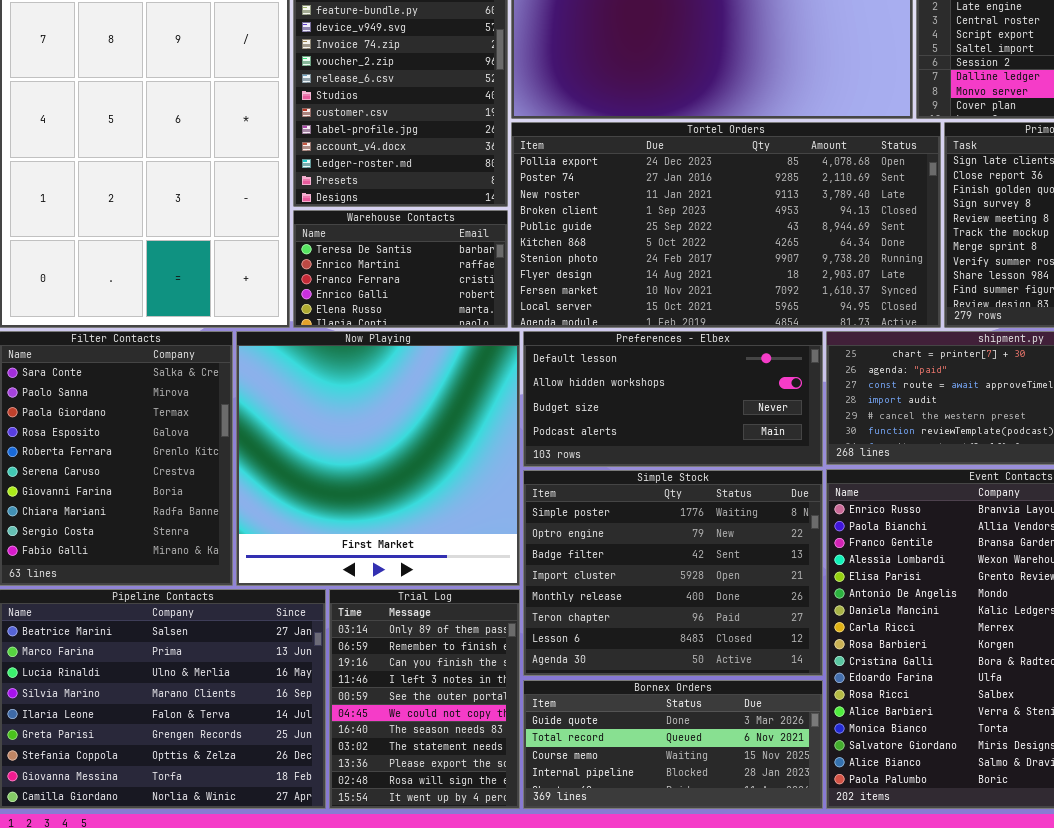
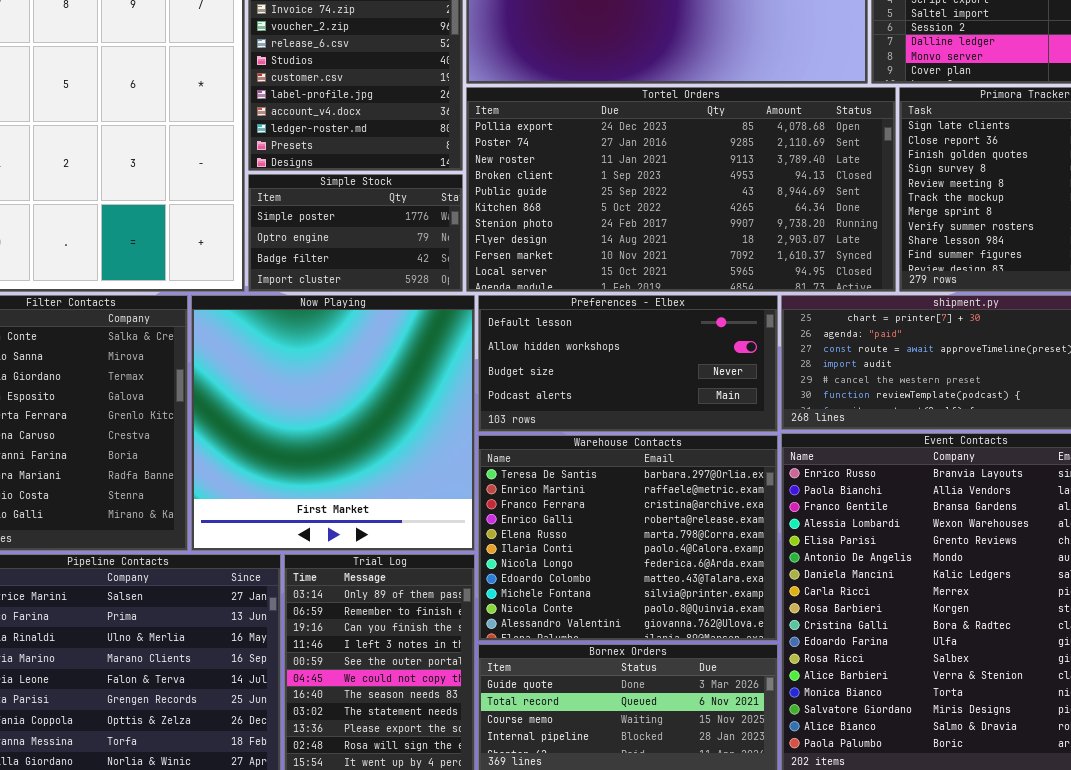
Warehouse Contacts: [293,210,508,328] -> [478,435,778,641], moved, resized
Simple Stock: [523,470,823,676] -> [248,174,463,292], moved, resized

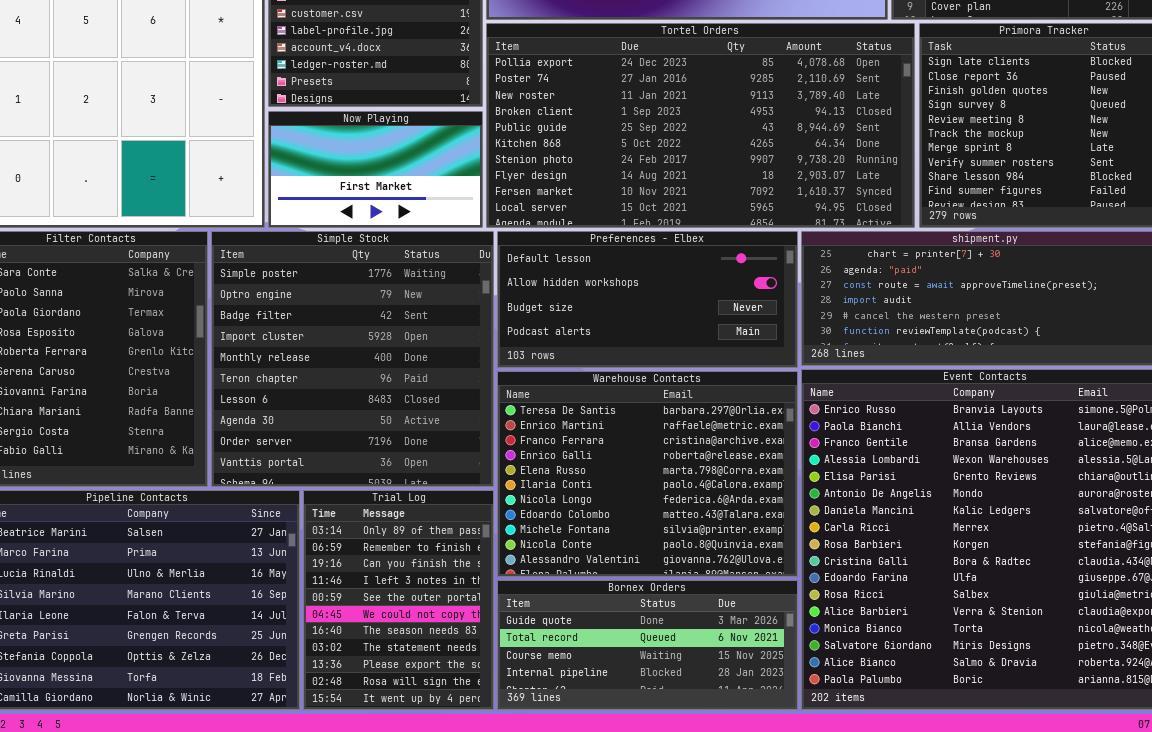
Simple Stock: [248,174,463,292] -> [211,231,494,487], moved, resized
Now Playing: [191,295,475,551] -> [268,111,483,228], moved, resized

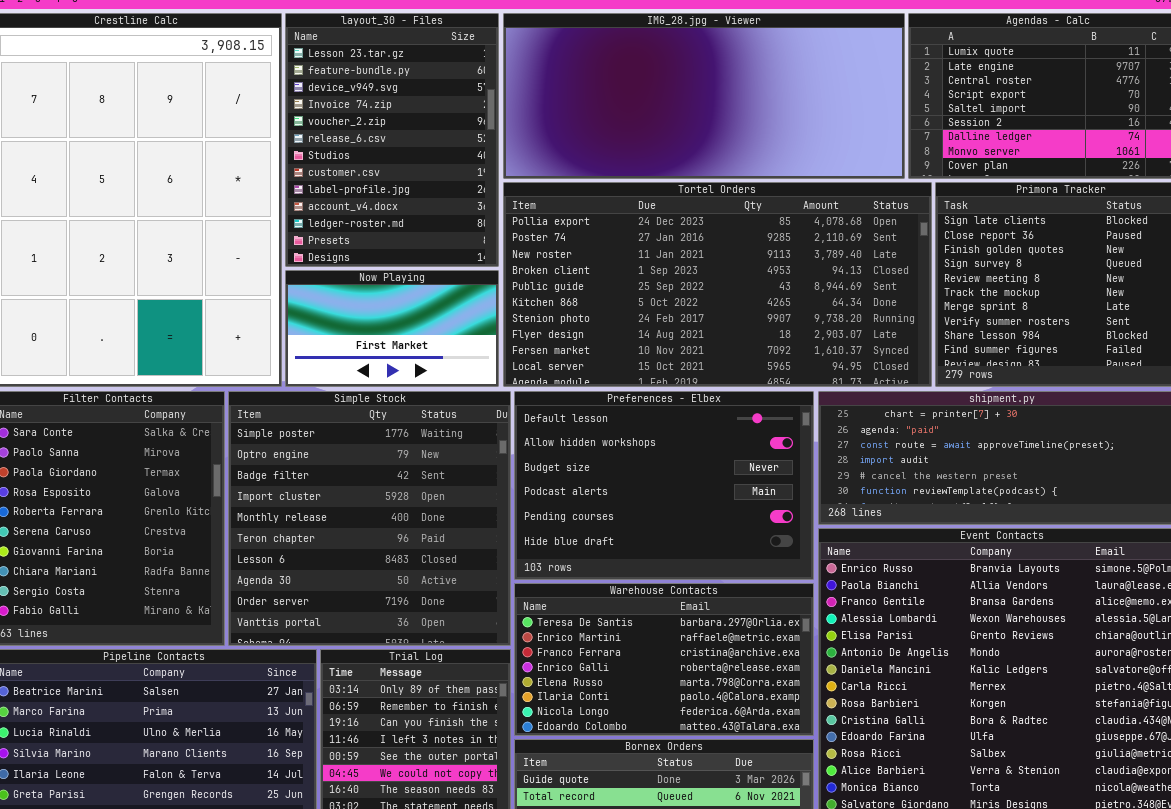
Preferences - Elbex: [497,231,798,368] -> [514,391,814,580], resized
Warehouse Contacts: [497,371,798,577] -> [514,583,814,736], resized

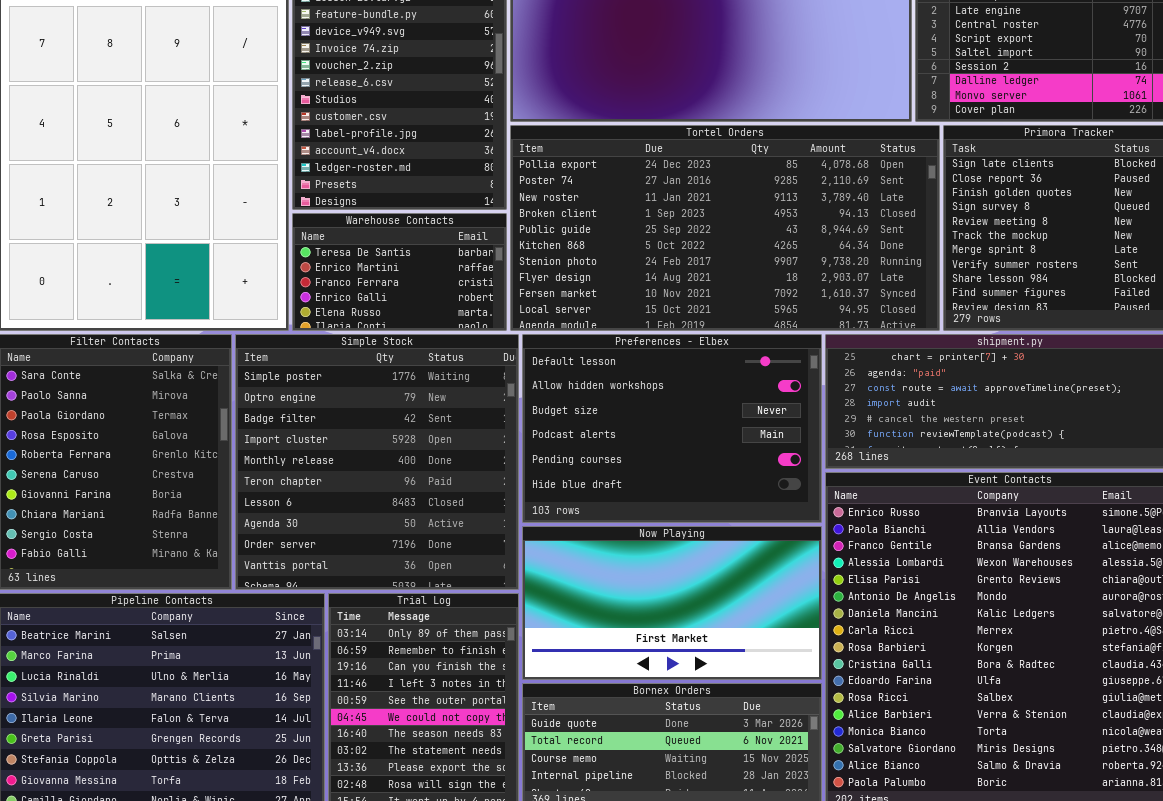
Now Playing: [285,270,499,387] -> [522,526,822,680], moved, resized
Warehouse Contacts: [514,583,814,736] -> [292,213,507,331], moved, resized

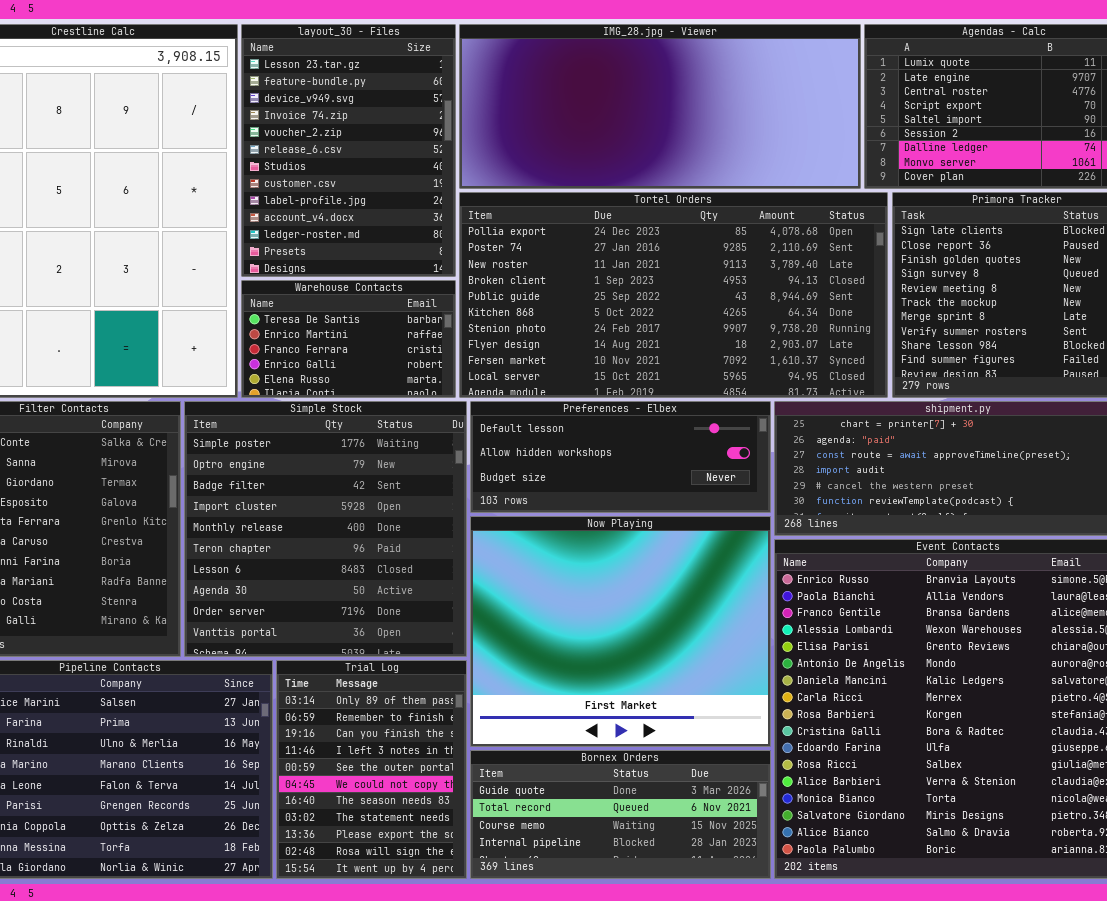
Preferences - Elbex: [522,334,822,523] -> [470,401,771,513], resized
Now Playing: [522,526,822,680] -> [470,516,771,747], resized

